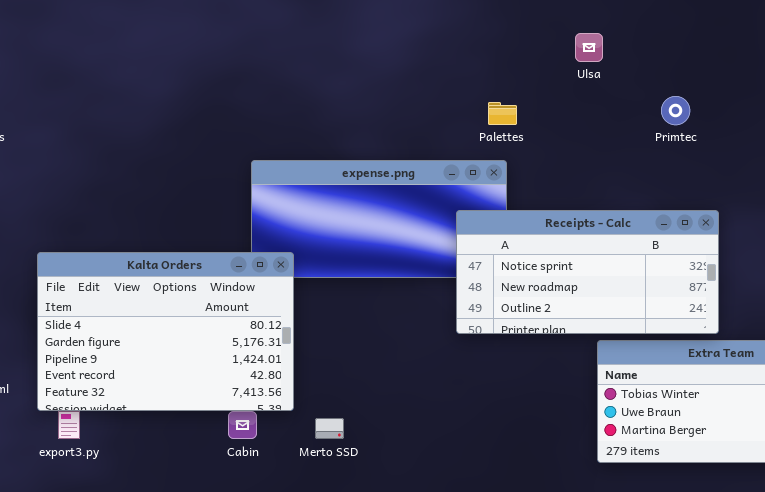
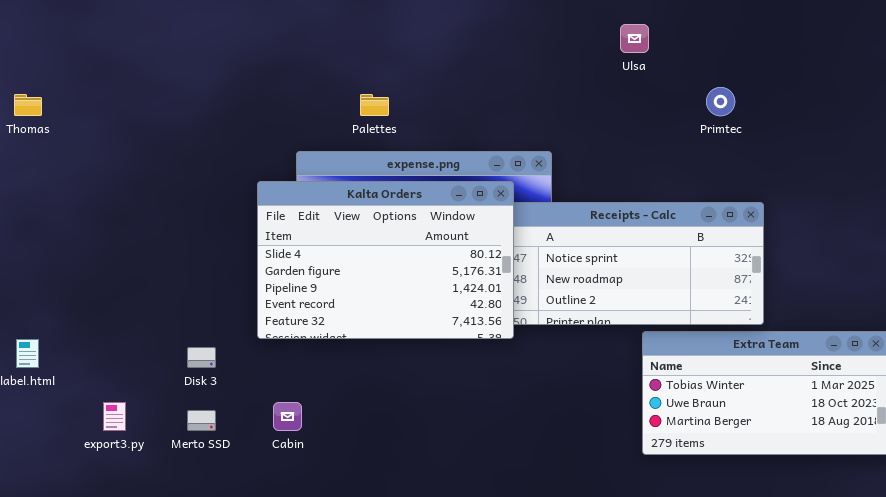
Palettes: [488,102,517,125] -> [360,94,389,116], moved
Kalta Orders: [37,252,294,411] -> [257,181,514,339], moved
Merto SSD: [315,418,344,439] -> [187,410,216,431], moved

